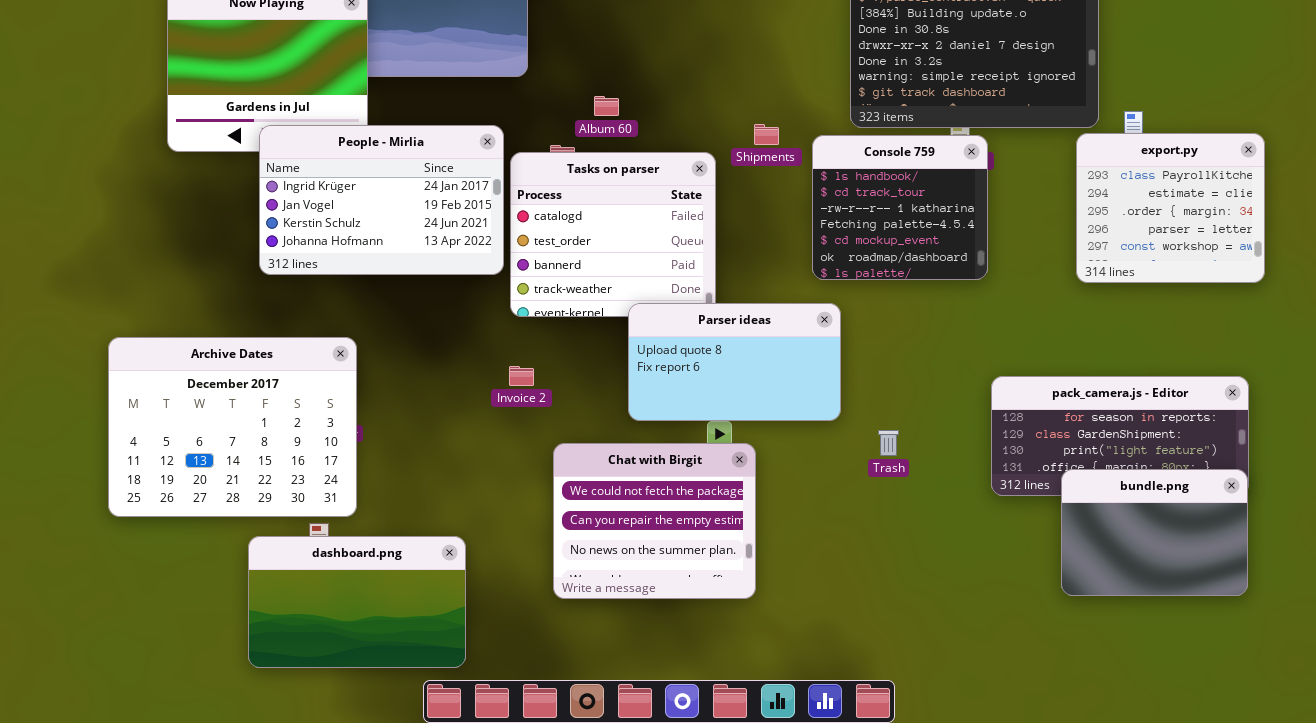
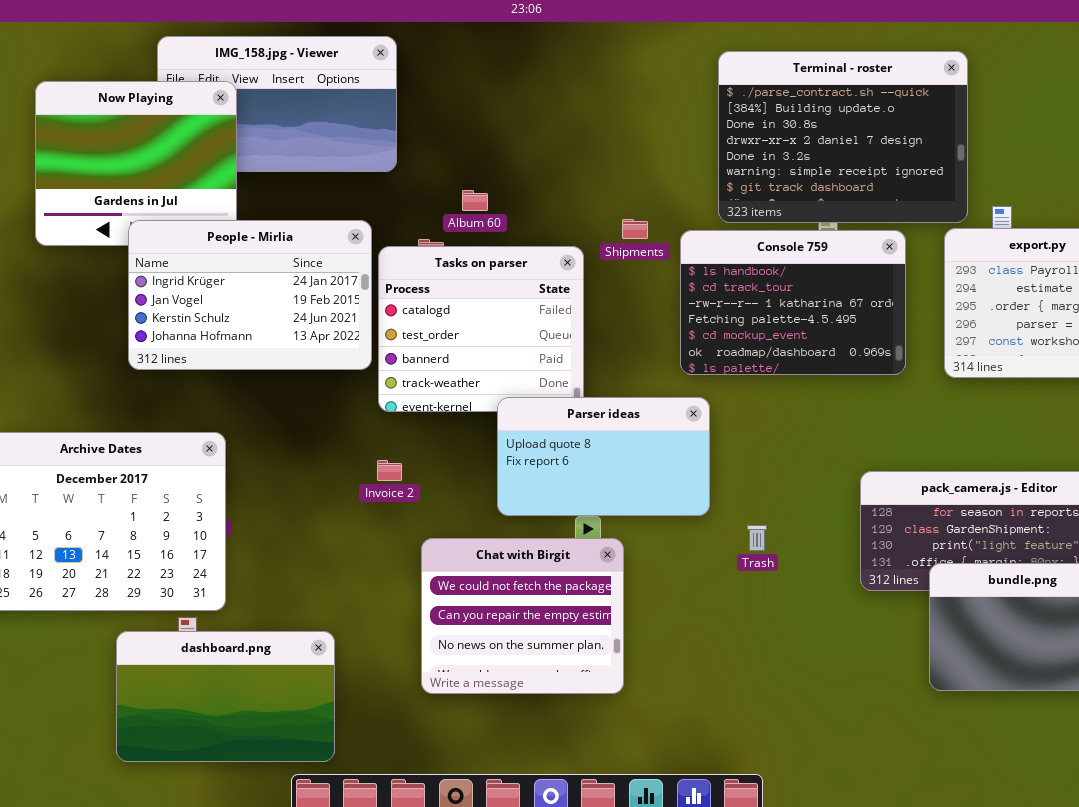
Console 759: [812,135,988,280] -> [680,230,906,375], resized

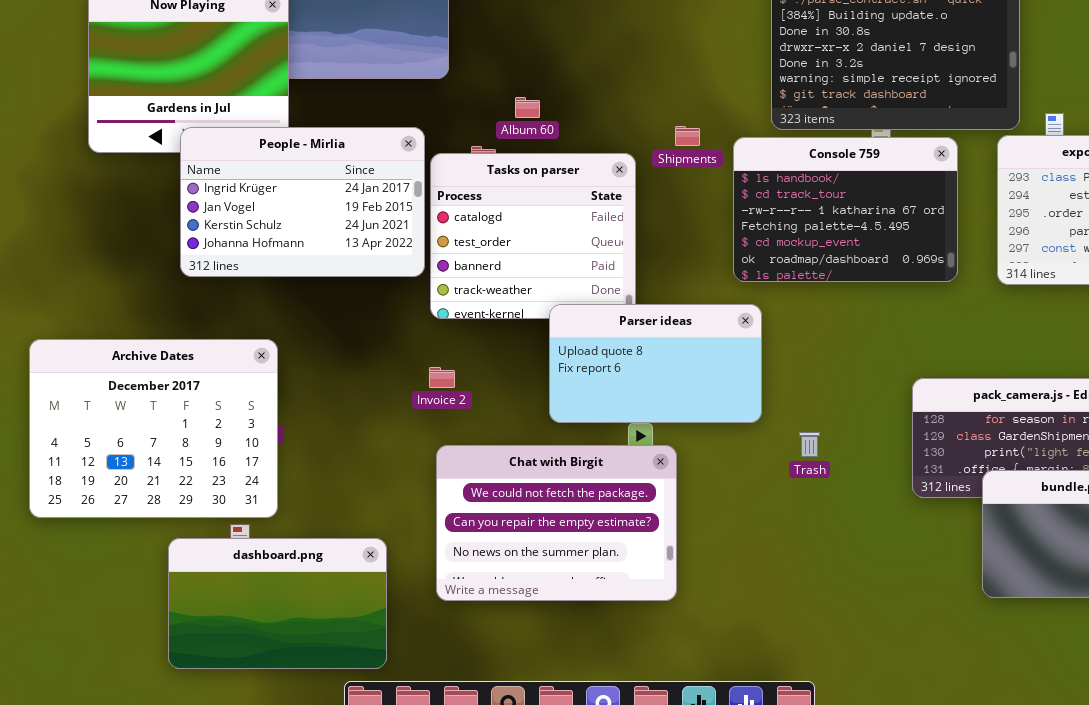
Chat with Birgit: [421,538,624,694] -> [436,445,677,601], resized

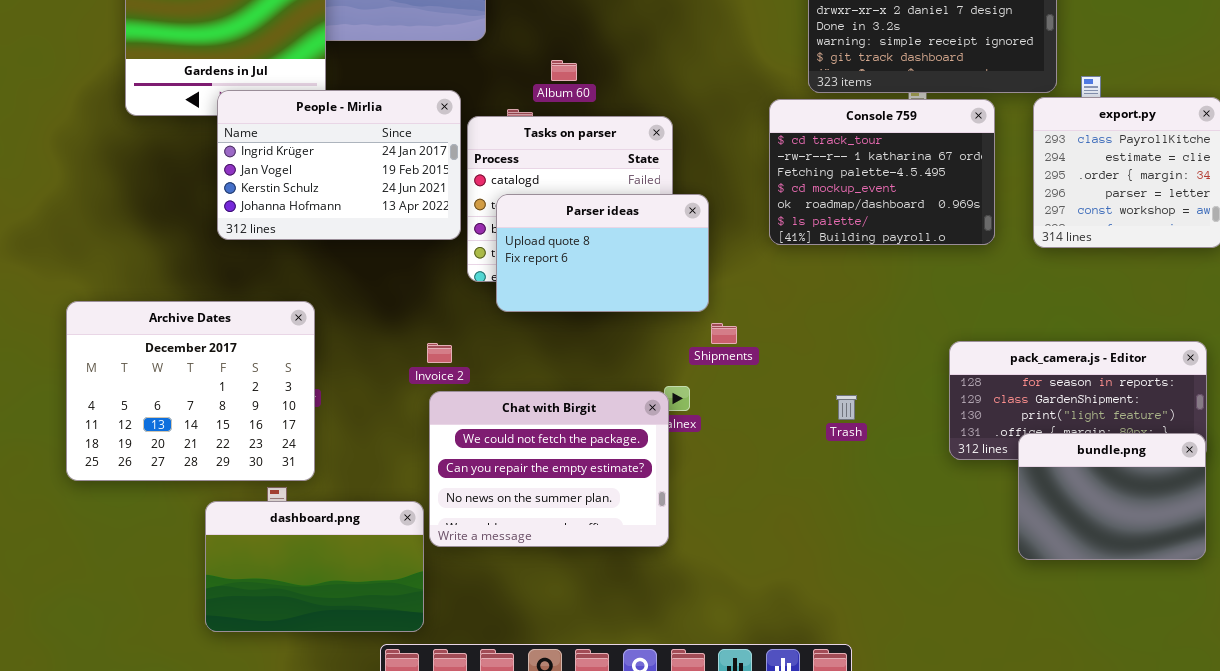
Shipments: [675,126,700,146] -> [711,323,737,344], moved
Console 759: [733,137,958,282] -> [769,99,995,245], scrolled down 1 row
Parser ideas: [549,304,762,423] -> [496,194,709,312], moved
Invoice 2: [429,367,455,388] -> [427,343,452,363], moved
Chat with Birgit: [436,445,677,601] -> [429,391,669,547], moved

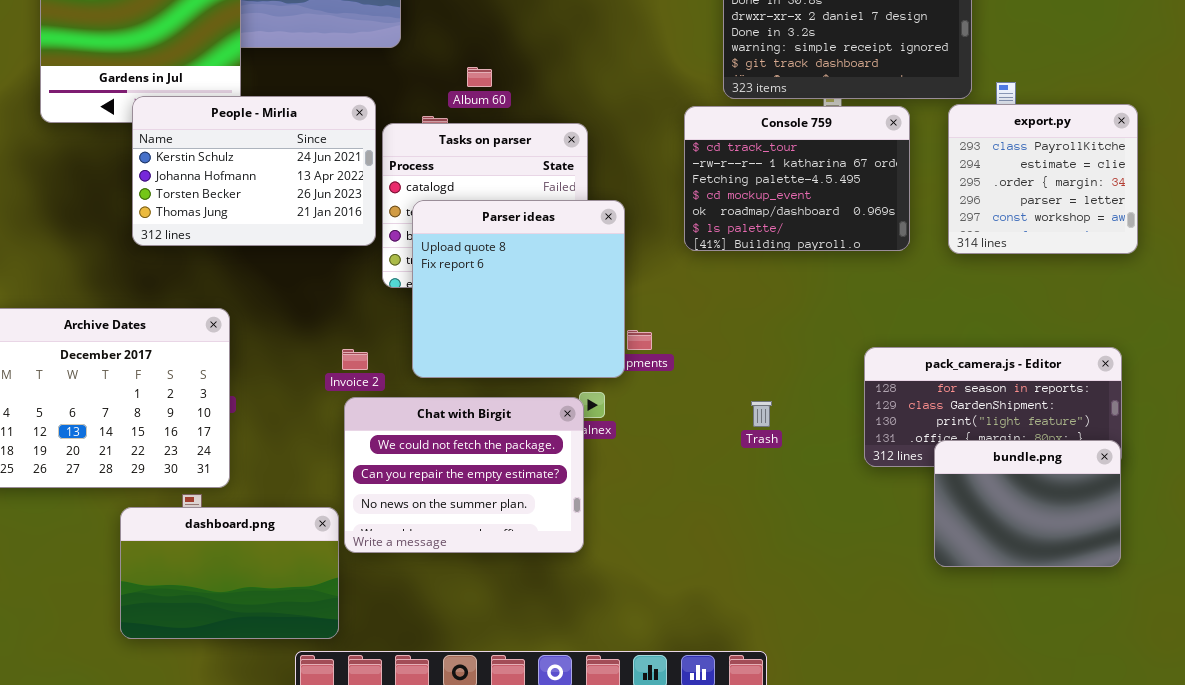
People - Mirlia: [217,90,461,240] -> [132,96,376,246], scrolled down 2 rows
Parser ideas: [496,194,709,312] -> [412,200,625,378], resized

